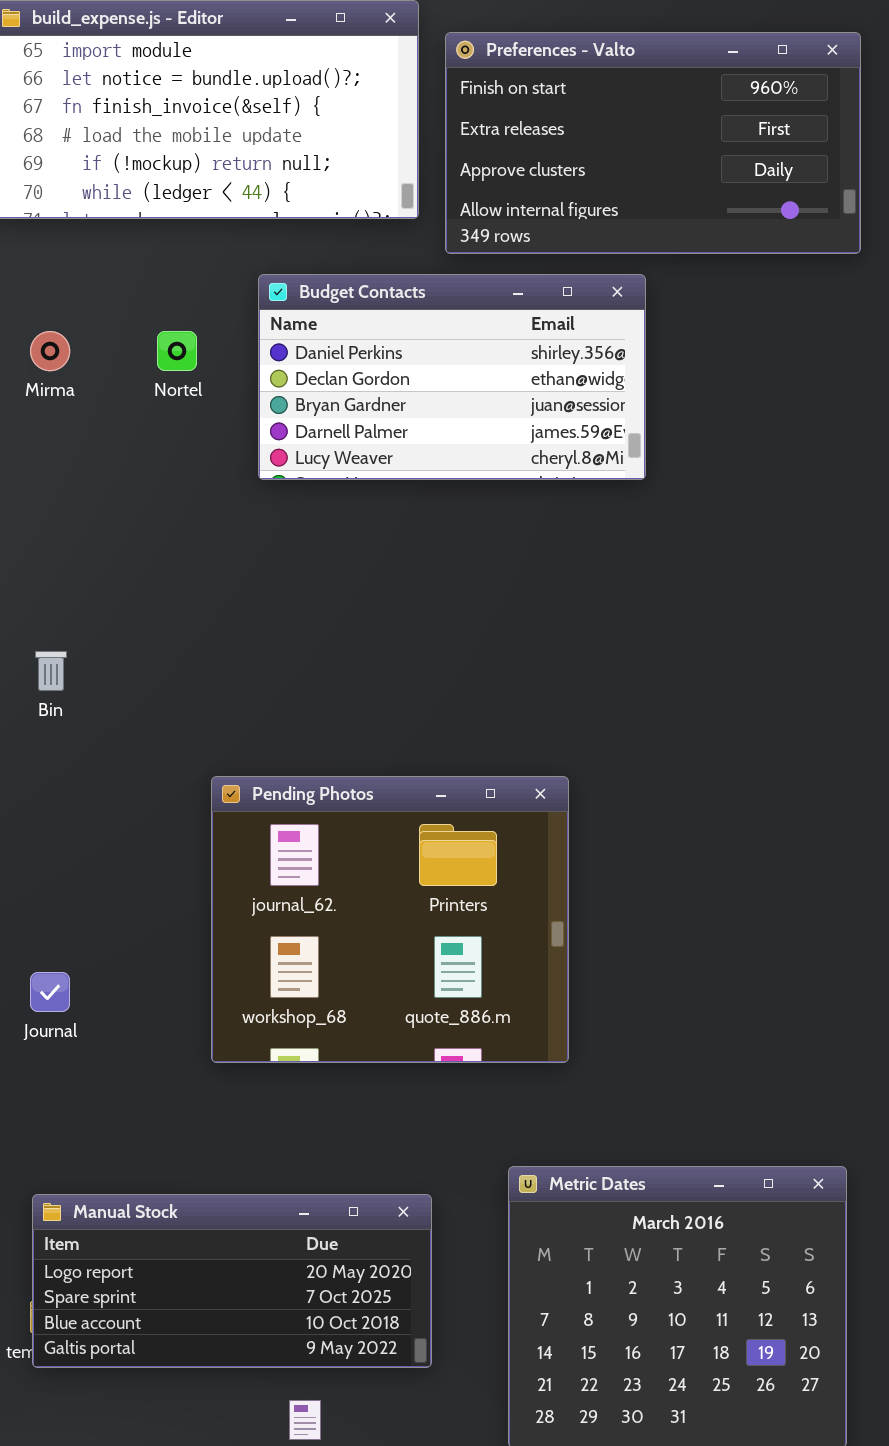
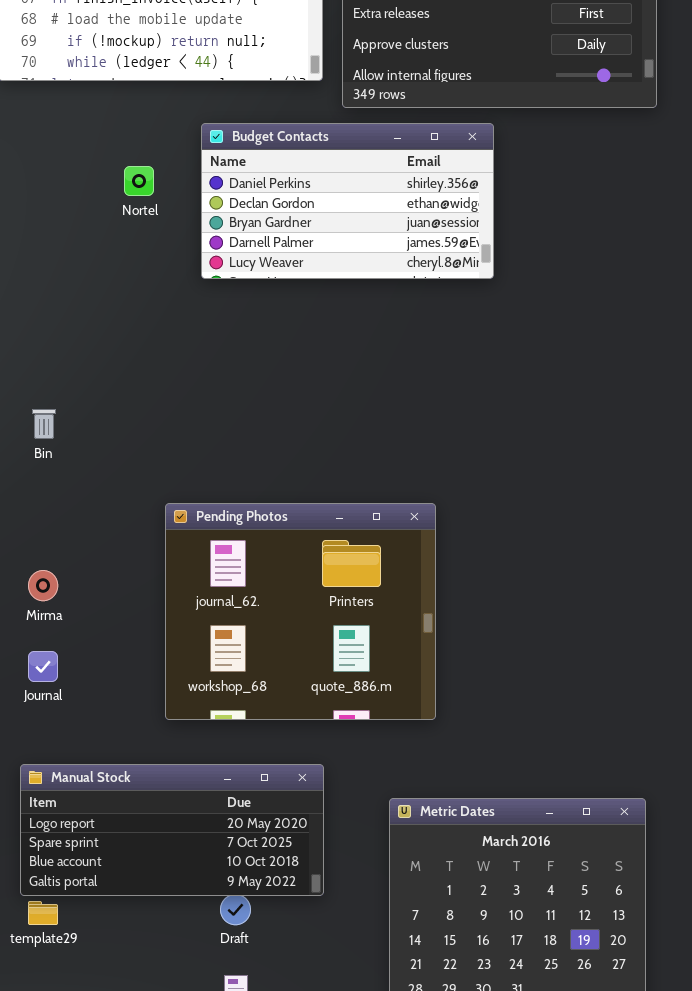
Mirma: [30,331,70,371] -> [28,570,58,601], moved
Manual Stock: [32,1194,432,1368] -> [20,764,324,896], moved

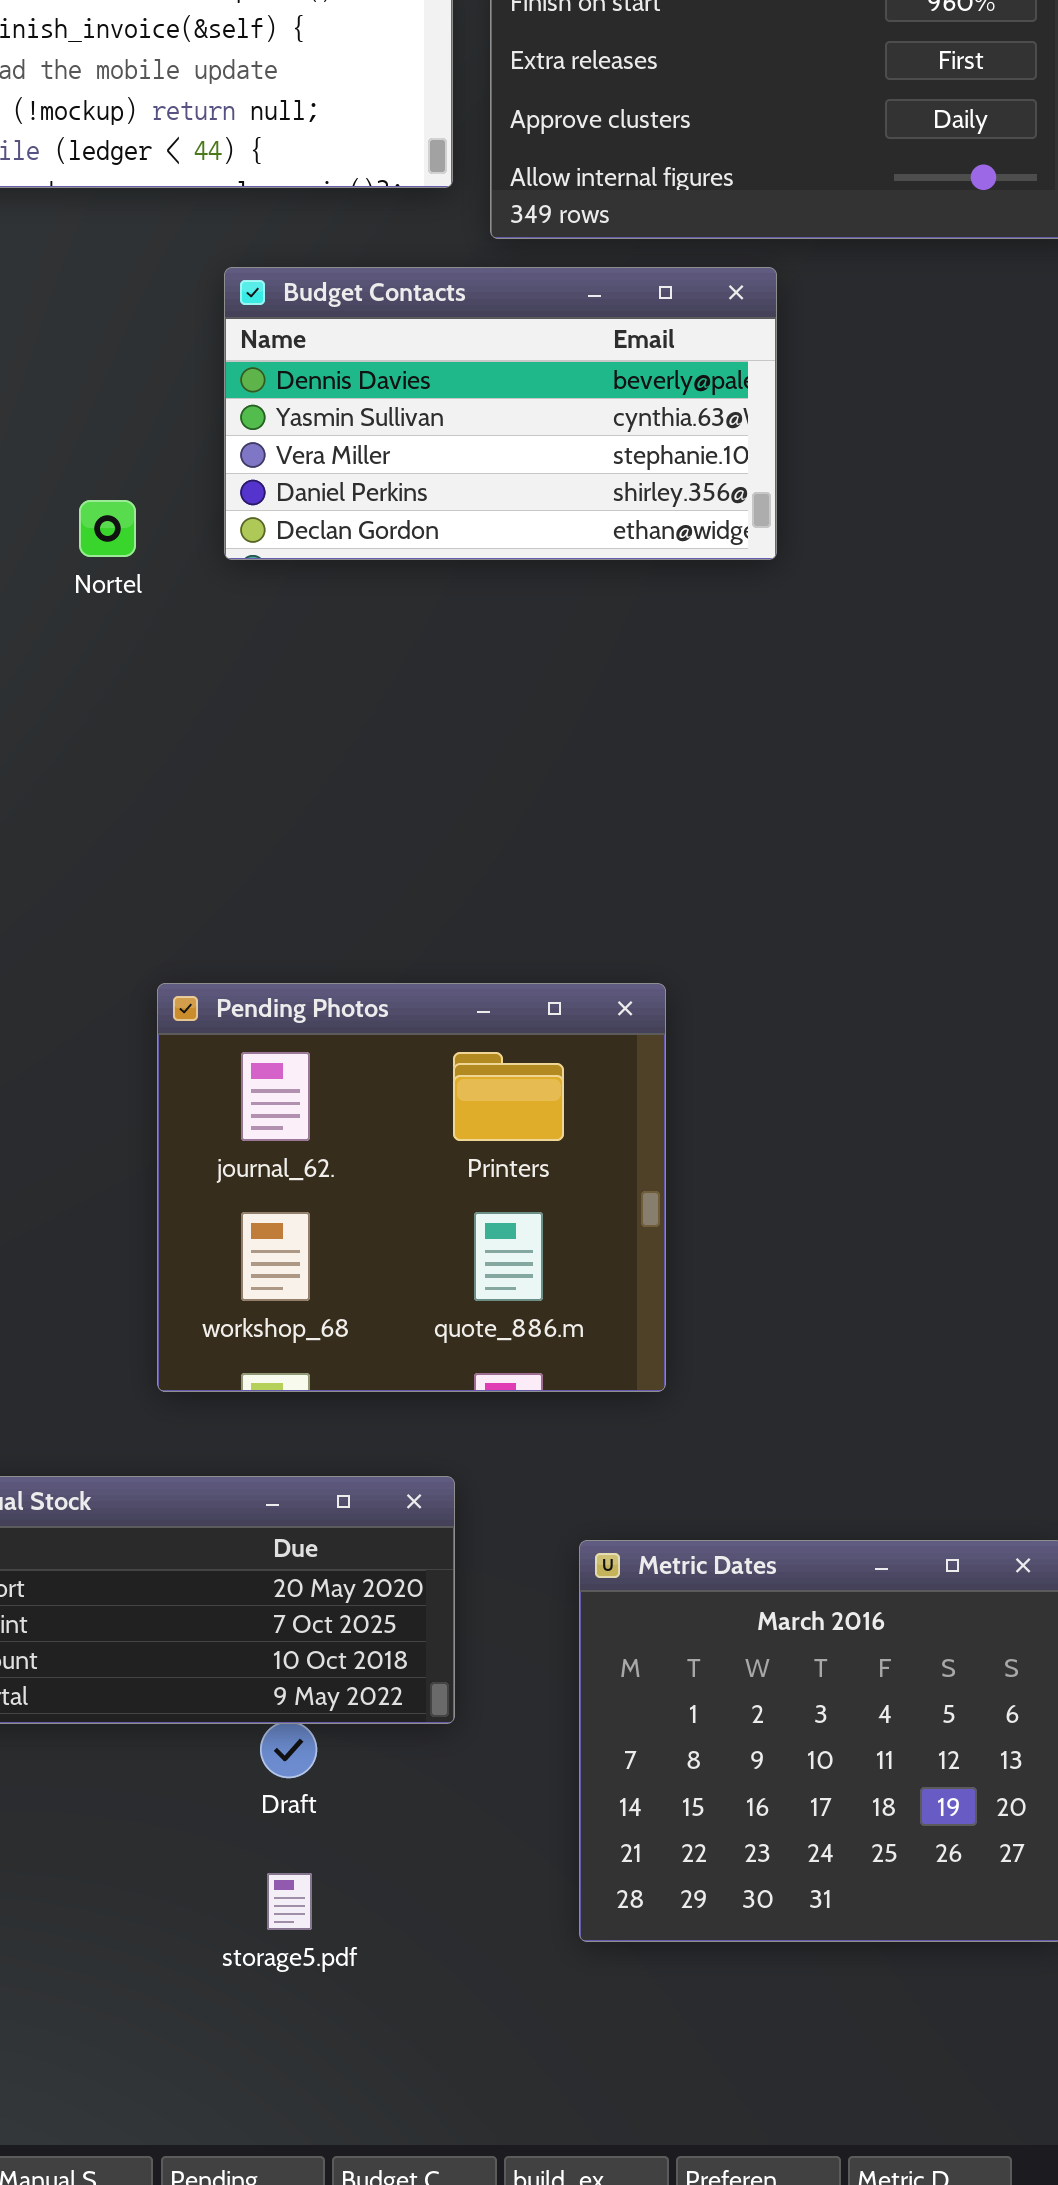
Budget Contacts: [201,123,494,279] -> [224,267,777,560], scrolled up 3 rows
Nortel: [124,166,154,196] -> [79,500,136,557], moved

